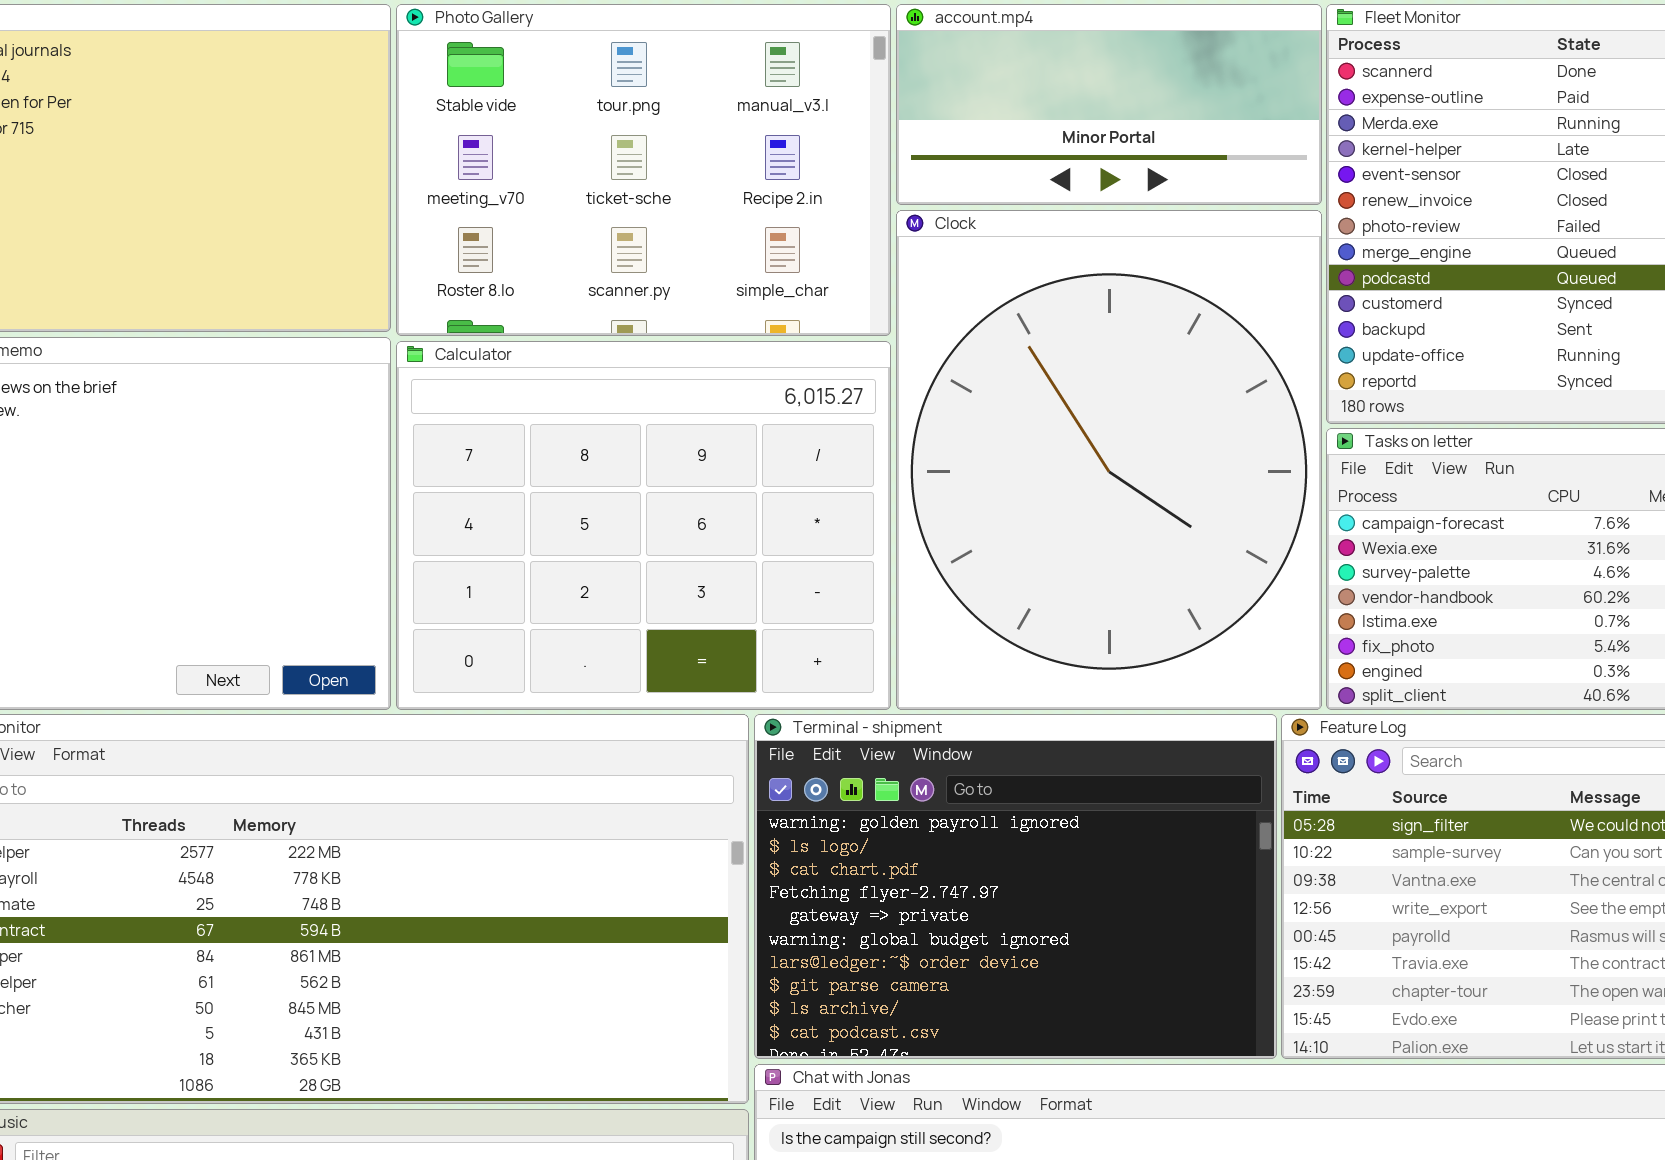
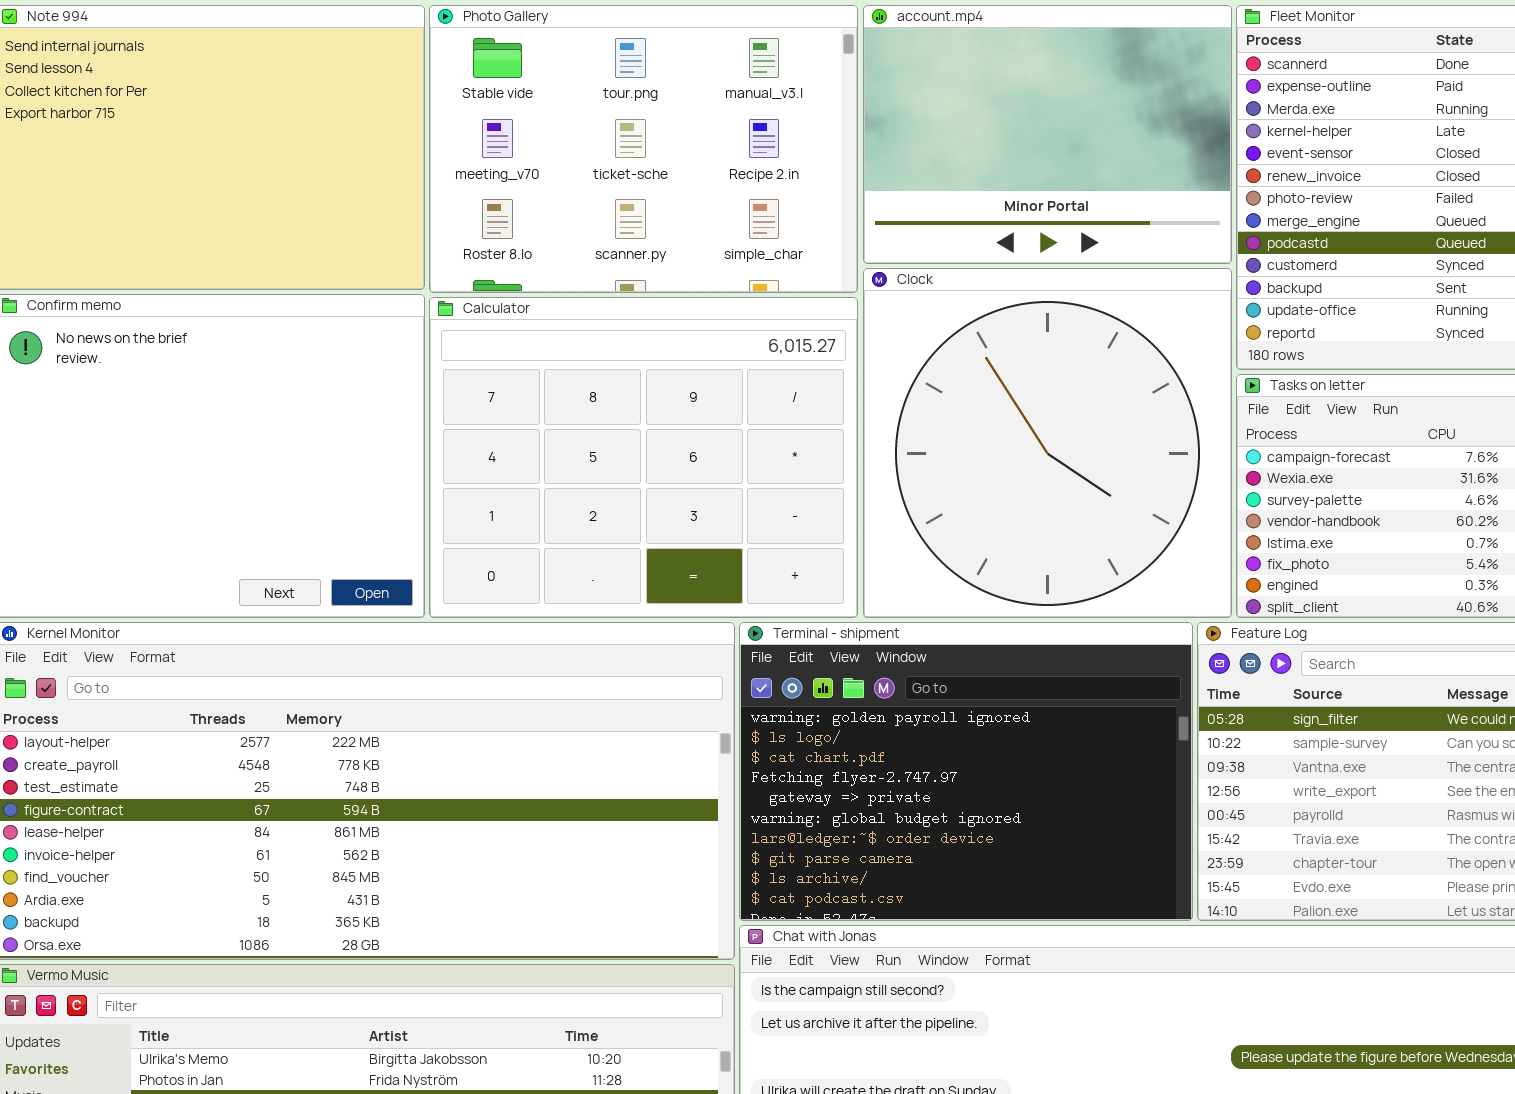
account.mp4: [896,4,1322,205] -> [863,5,1232,264], resized
Clock: [896,210,1322,710] -> [863,268,1232,618], resized

